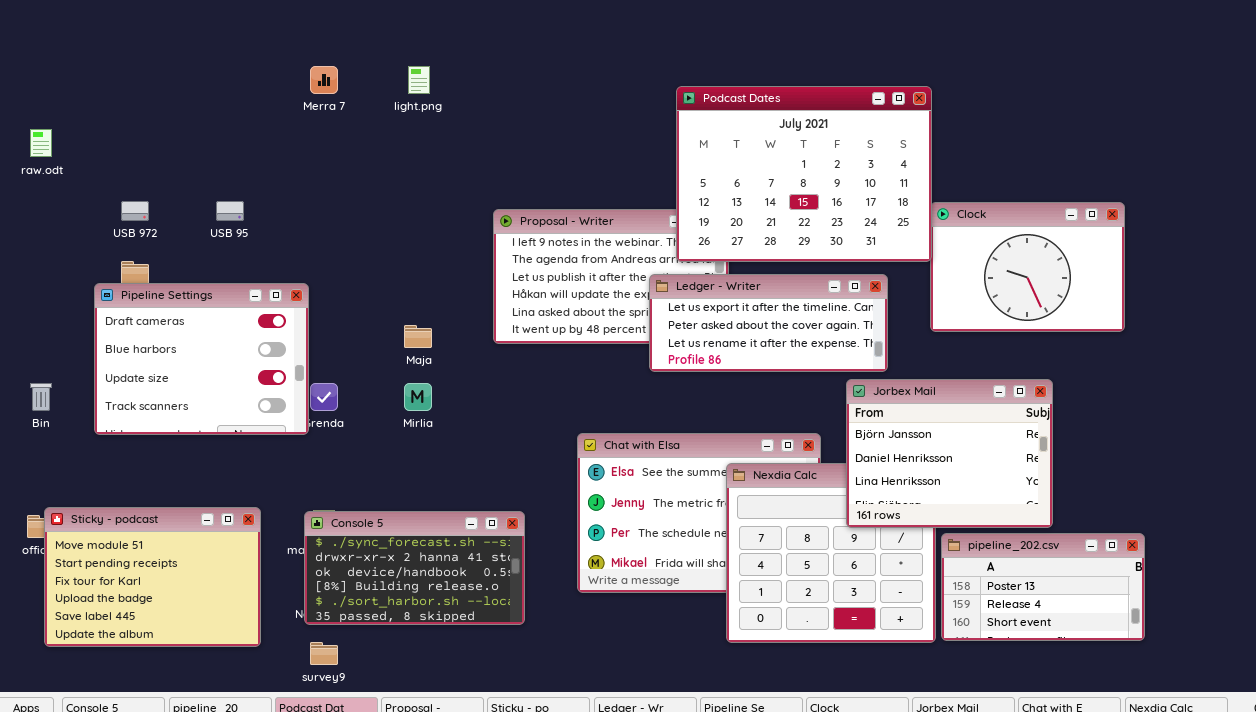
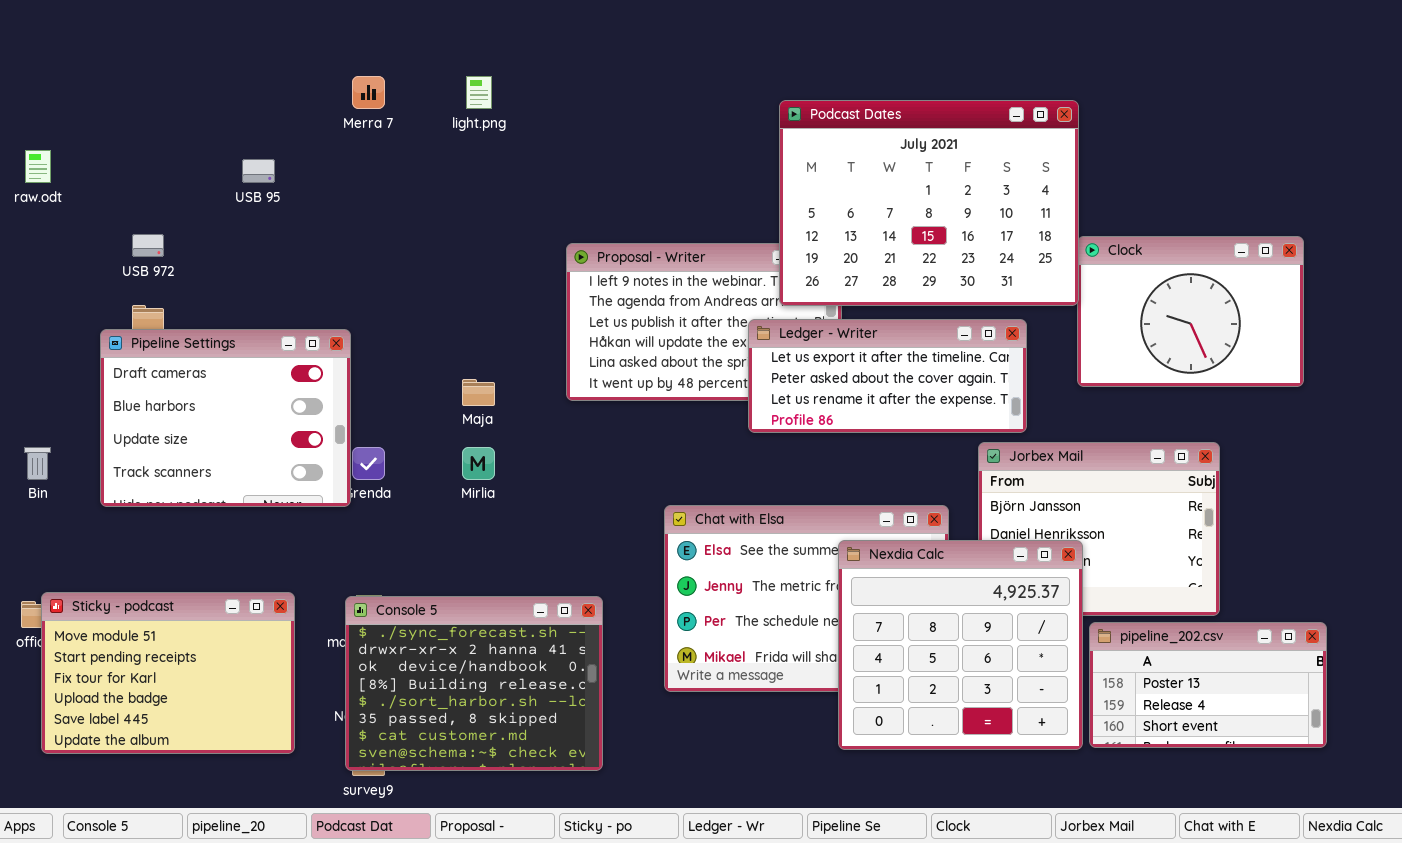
USB 95: [216,201,244,221] -> [242,159,275,183], moved
Nexdia Calc: [726,463,936,643] -> [838,540,1083,750], raised
Console 5: [304,511,525,625] -> [345,596,603,771], resized

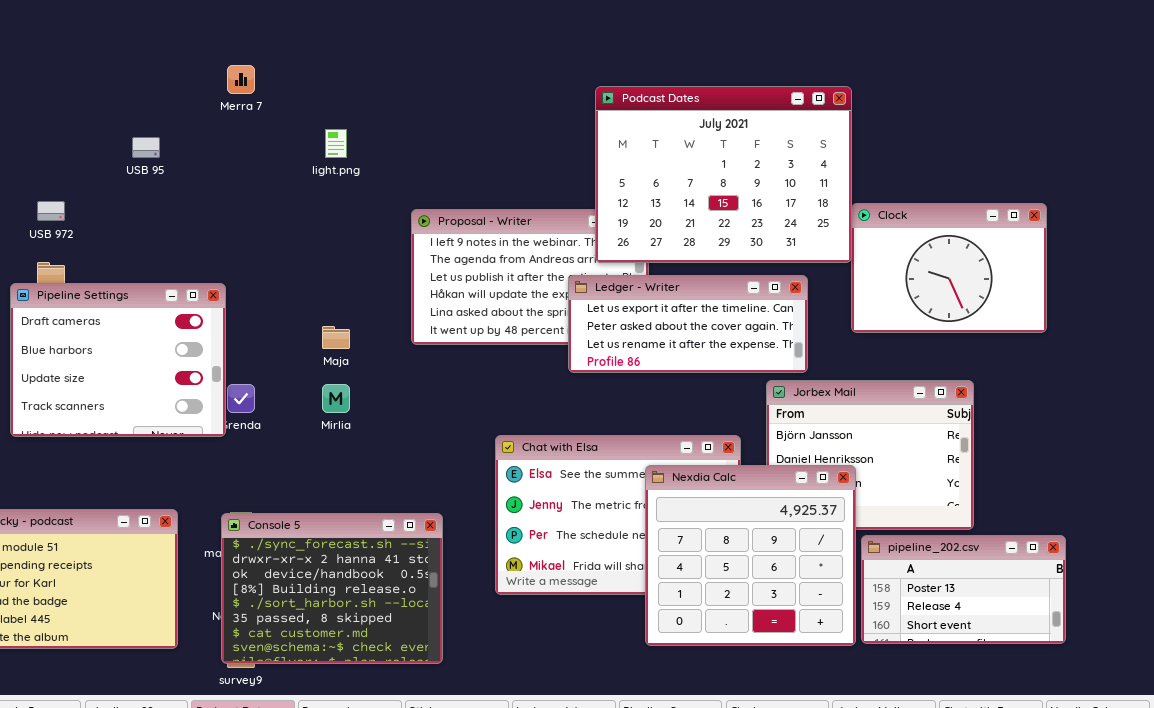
light.png: [466,76,492,109] -> [325,129,347,158], moved

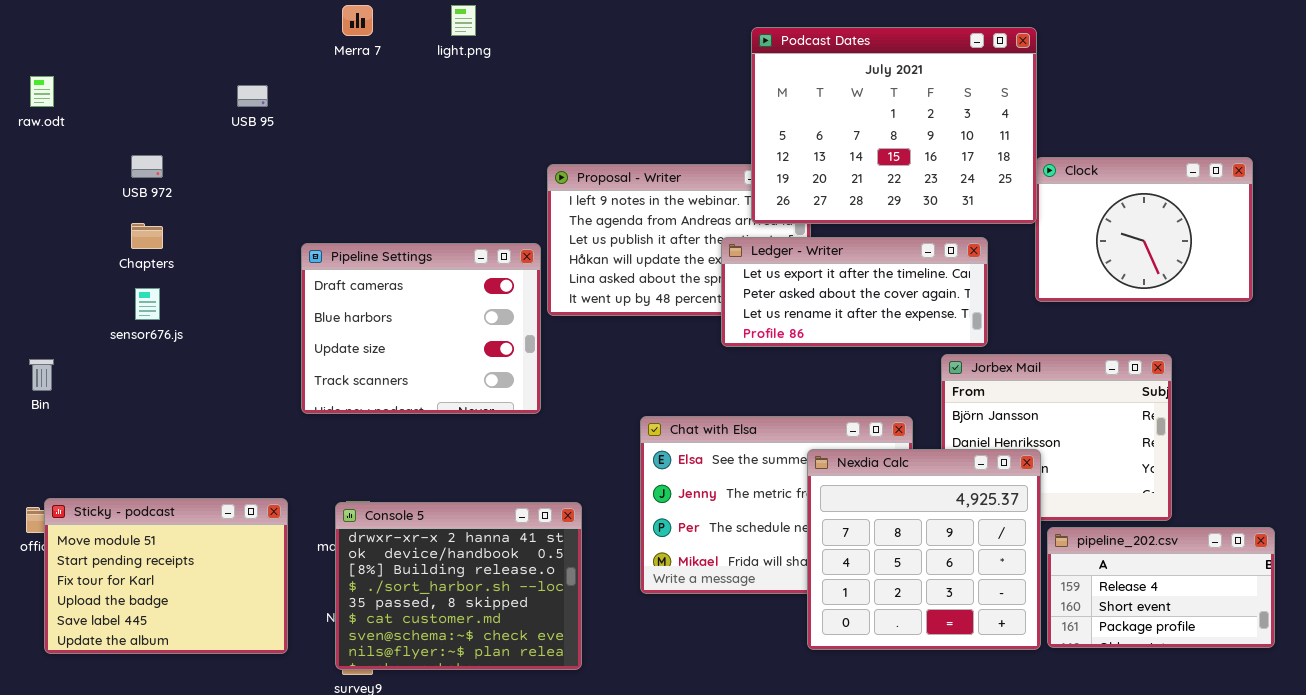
light.png: [325,129,347,158] -> [451,5,476,36], moved
Pipeline Settings: [10,283,226,437] -> [301,243,541,414], moved
Console 5: [221,513,443,664] -> [335,502,582,670], scrolled down 1 row
pipeline_202.csv: [861,535,1066,644] -> [1047,527,1275,648], scrolled down 1 row

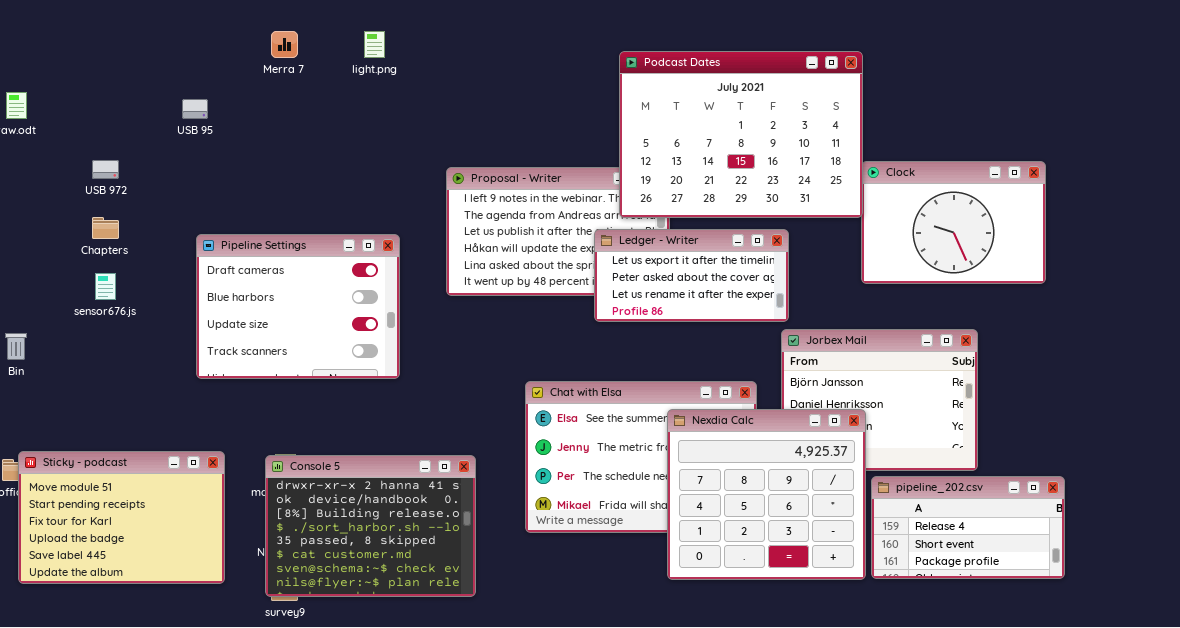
Ledger - Writer: [721,237,988,347] -> [594,229,789,322], resized
Pipeline Settings: [301,243,541,414] -> [196,234,400,379], moved

